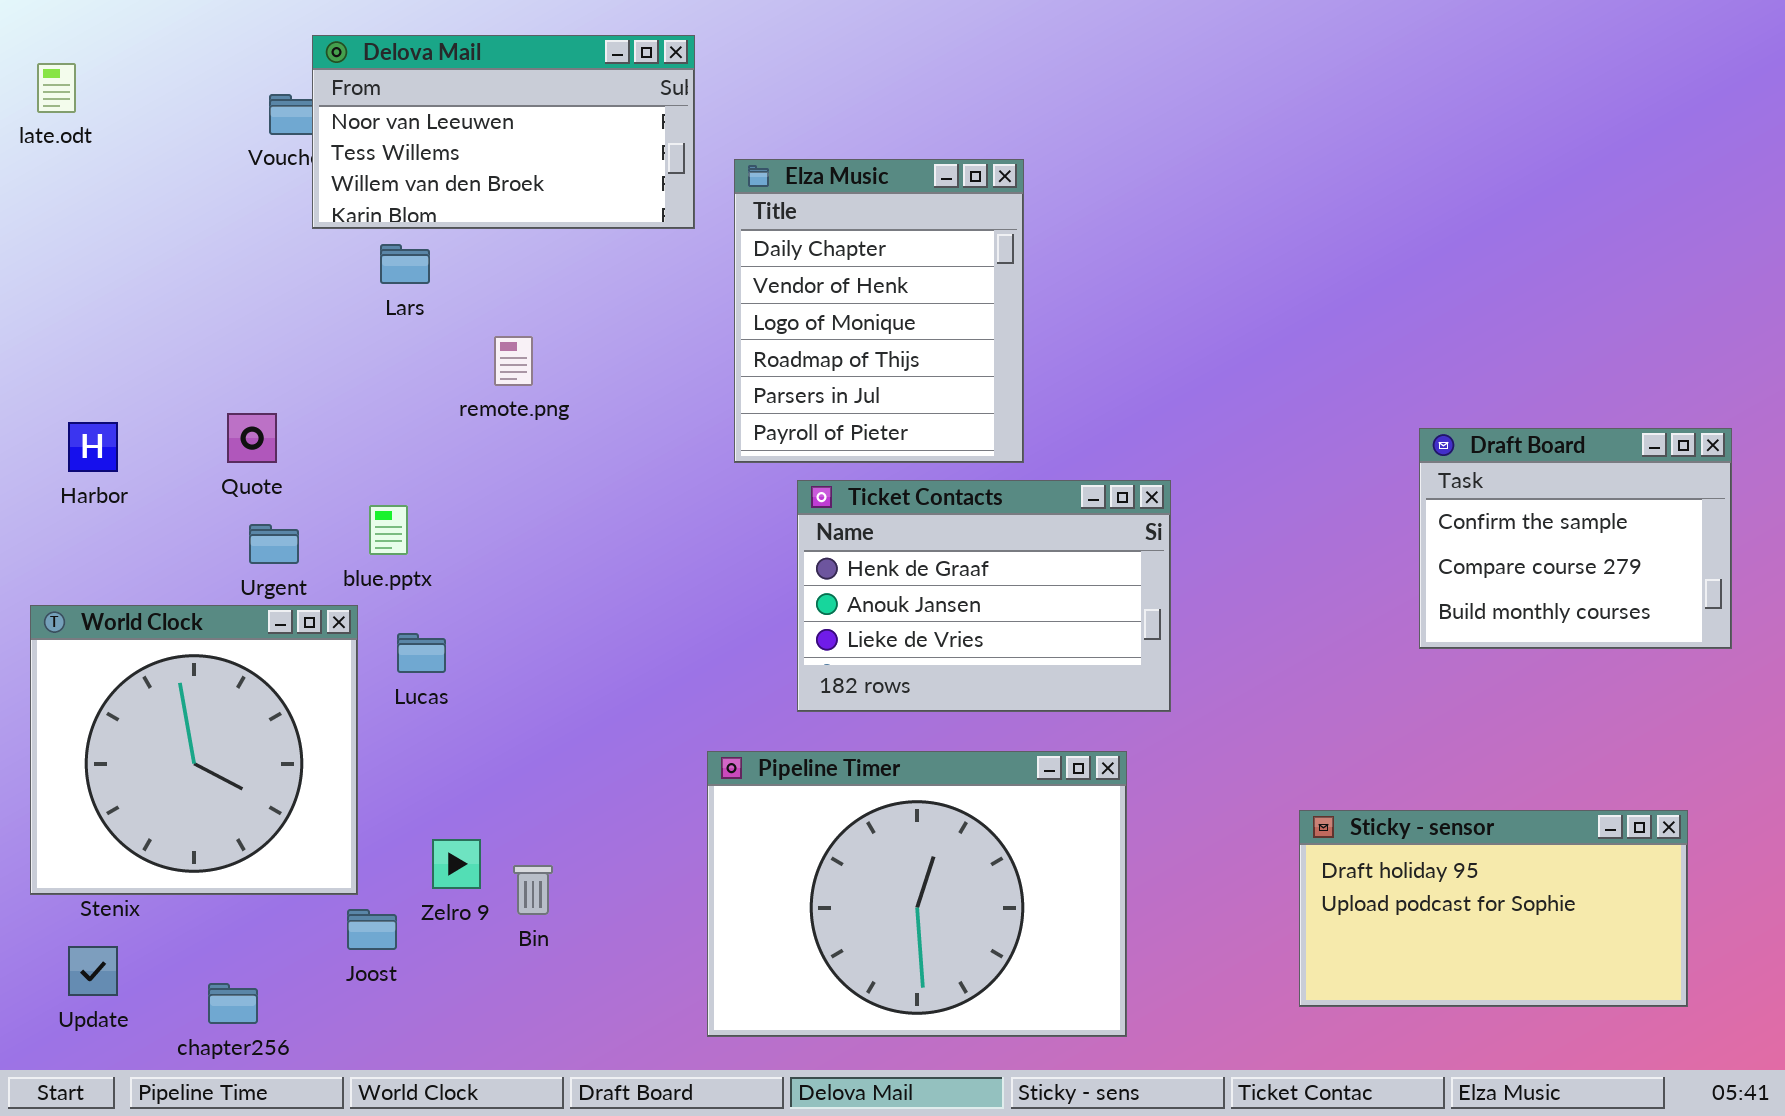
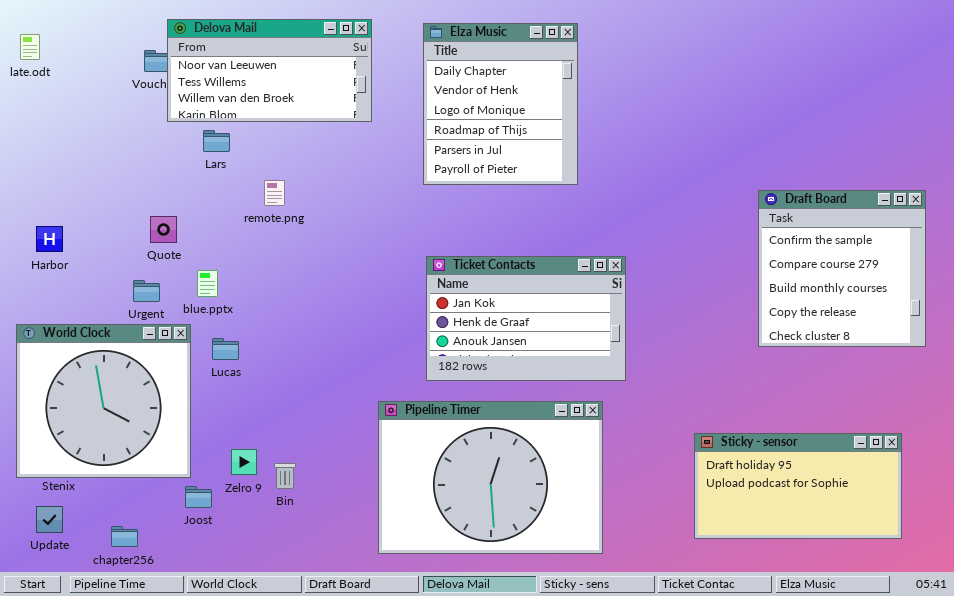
Elza Music: [734,159,1024,463] -> [423,23,578,185], moved
Quote: [227,413,277,463] -> [150,216,177,243], moved
Draft Board: [1419,428,1732,649] -> [758,190,926,347], resized
Ticket Contacts: [797,480,1171,712] -> [426,256,626,381], scrolled up 1 row

